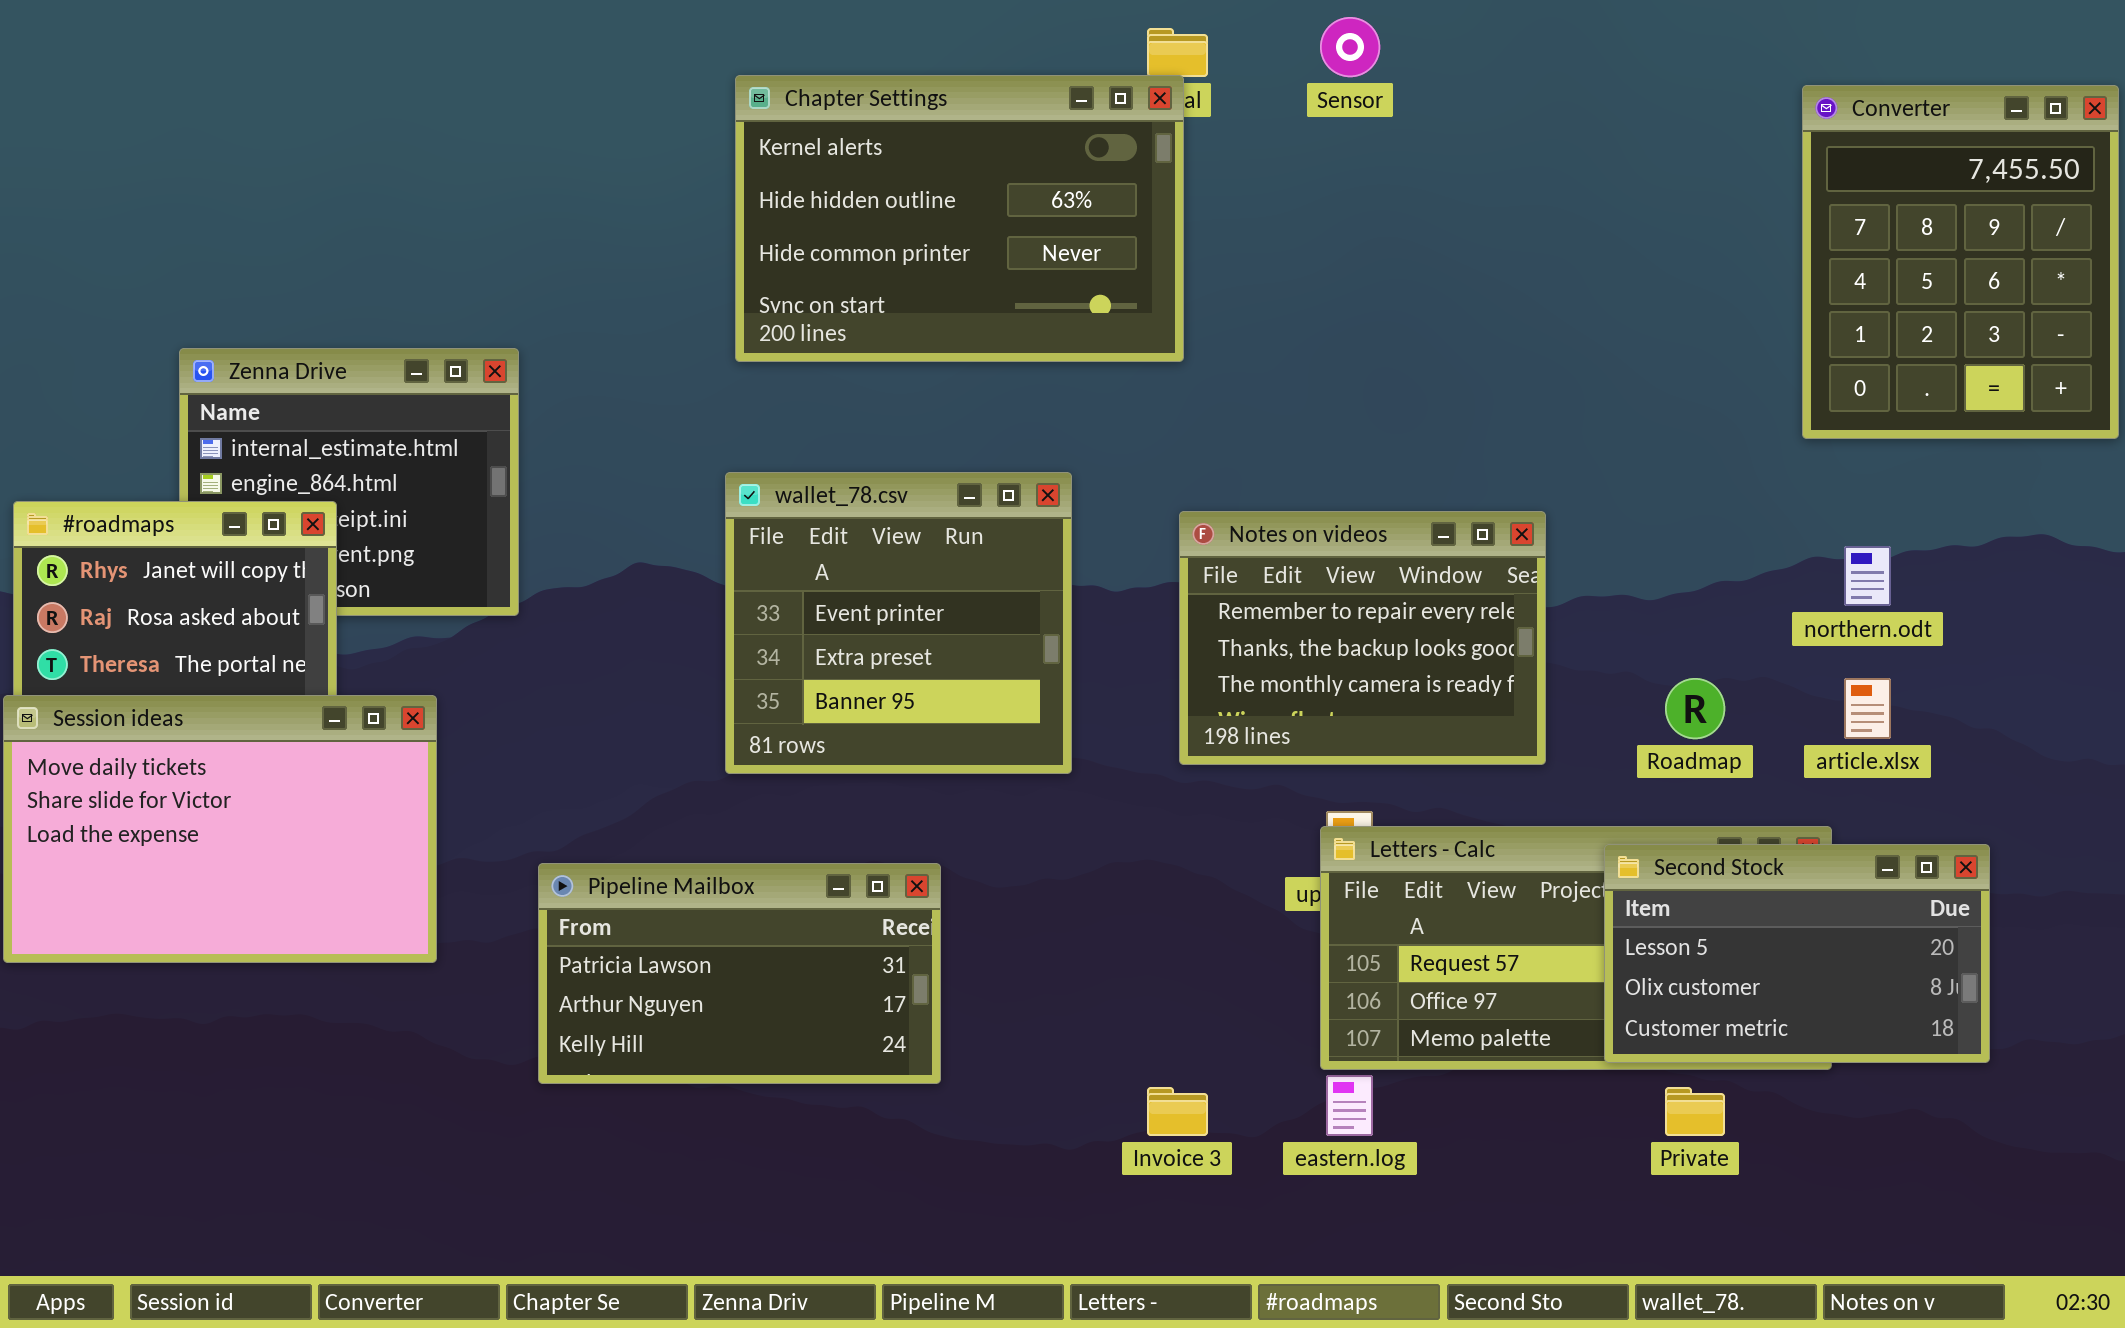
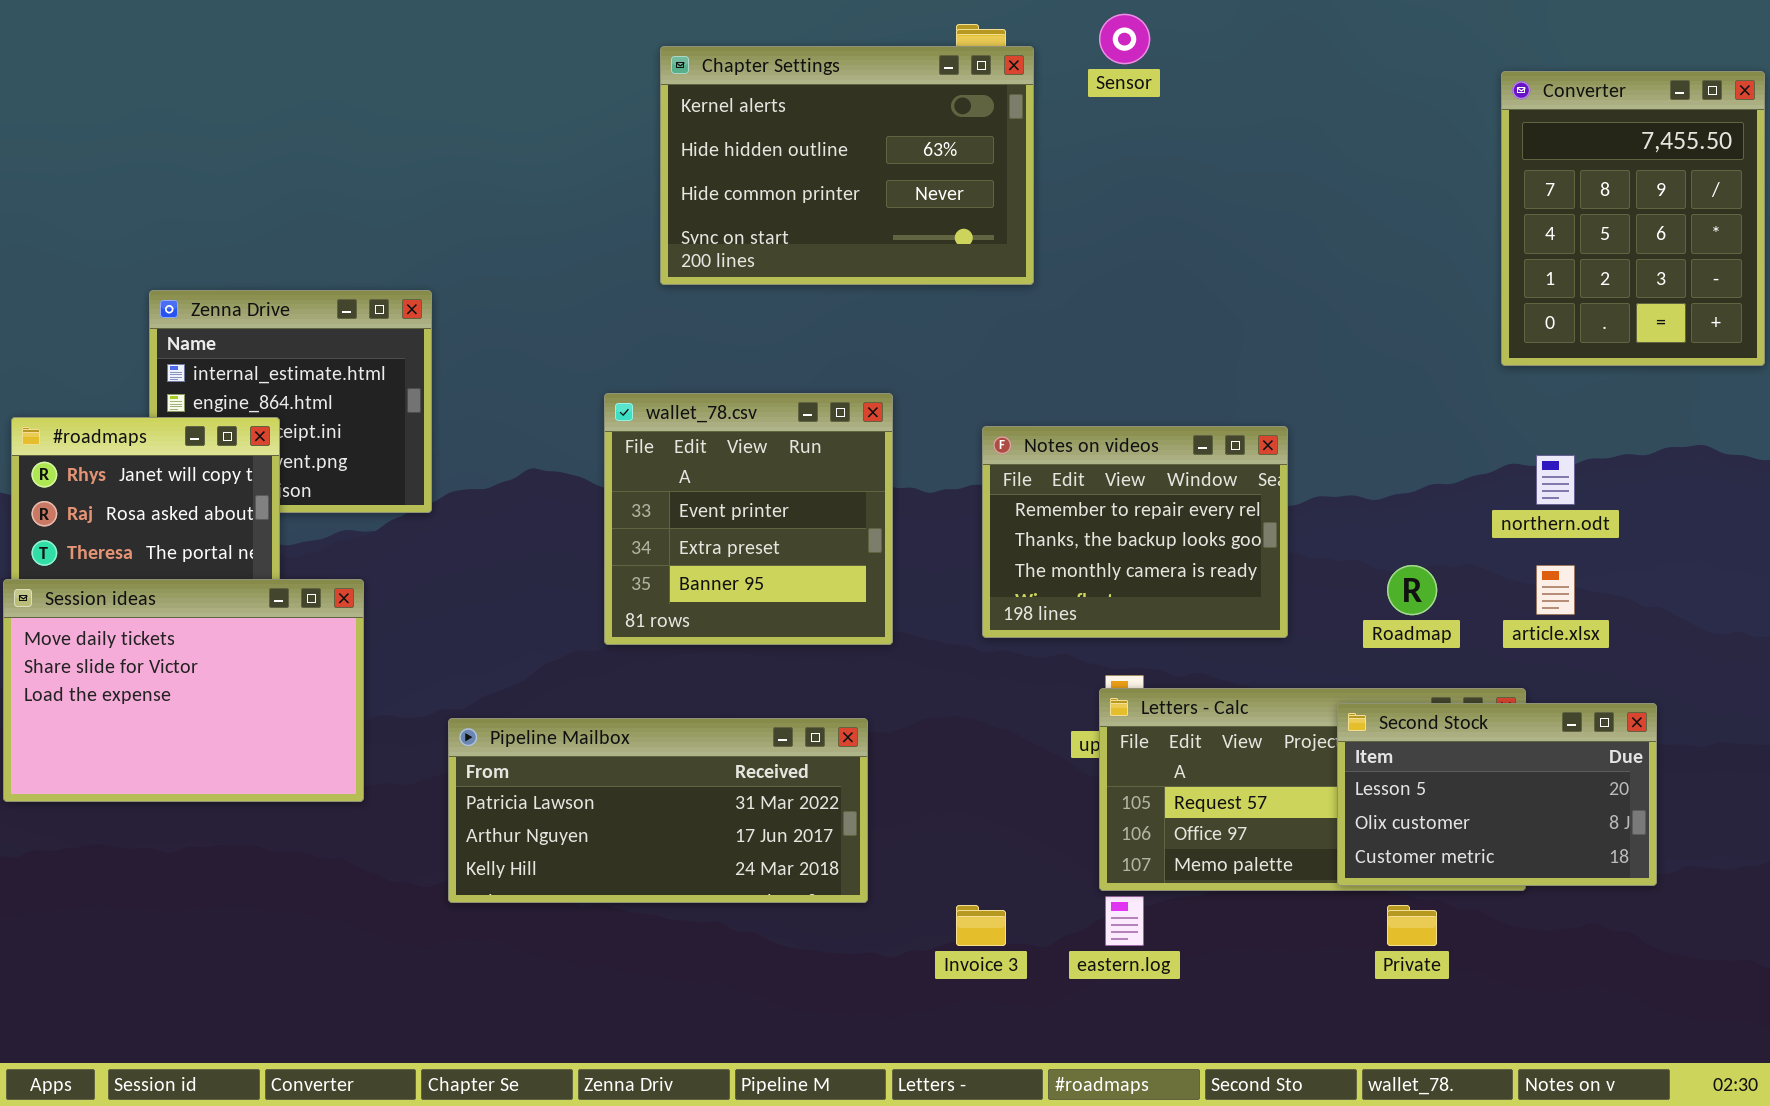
Chapter Settings: [735,75,1184,362] -> [660,46,1034,285], moved
Pipeline Mailbox: [538,863,941,1084] -> [448,718,868,903], resized

